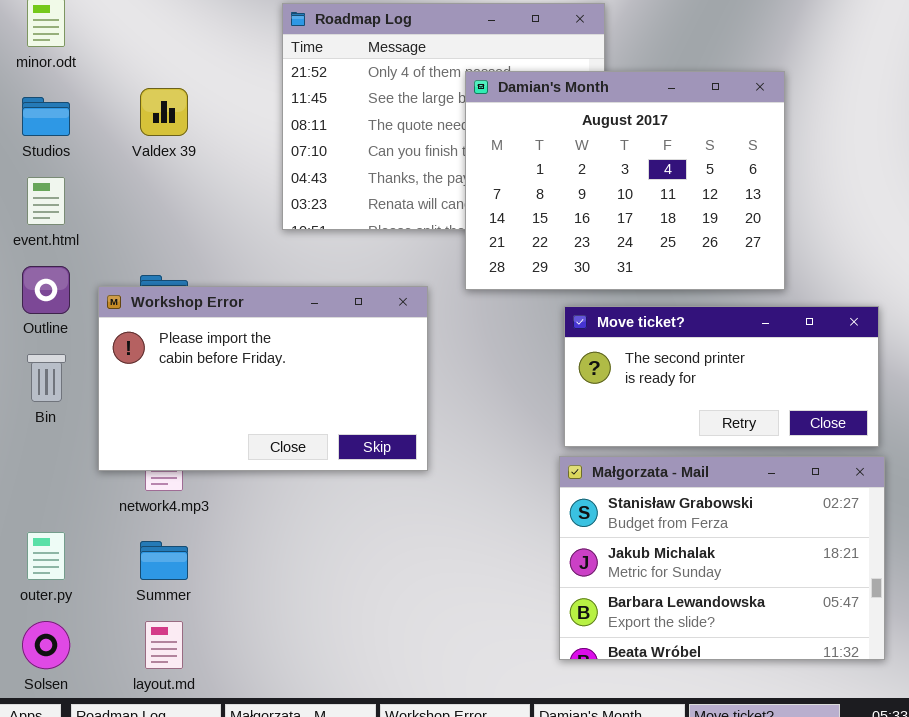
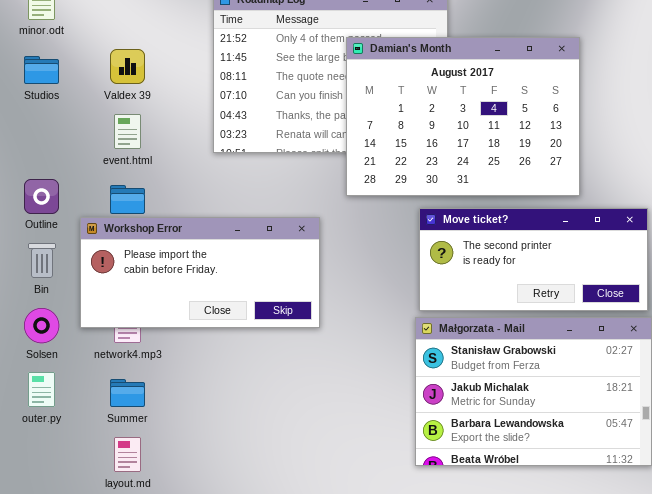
event.html: [27,177,65,225] -> [114,114,141,149], moved
Workshop Error: [98,286,428,471] -> [80,217,320,328], resized
Solsen: [22,621,70,669] -> [24,308,59,343], moved

